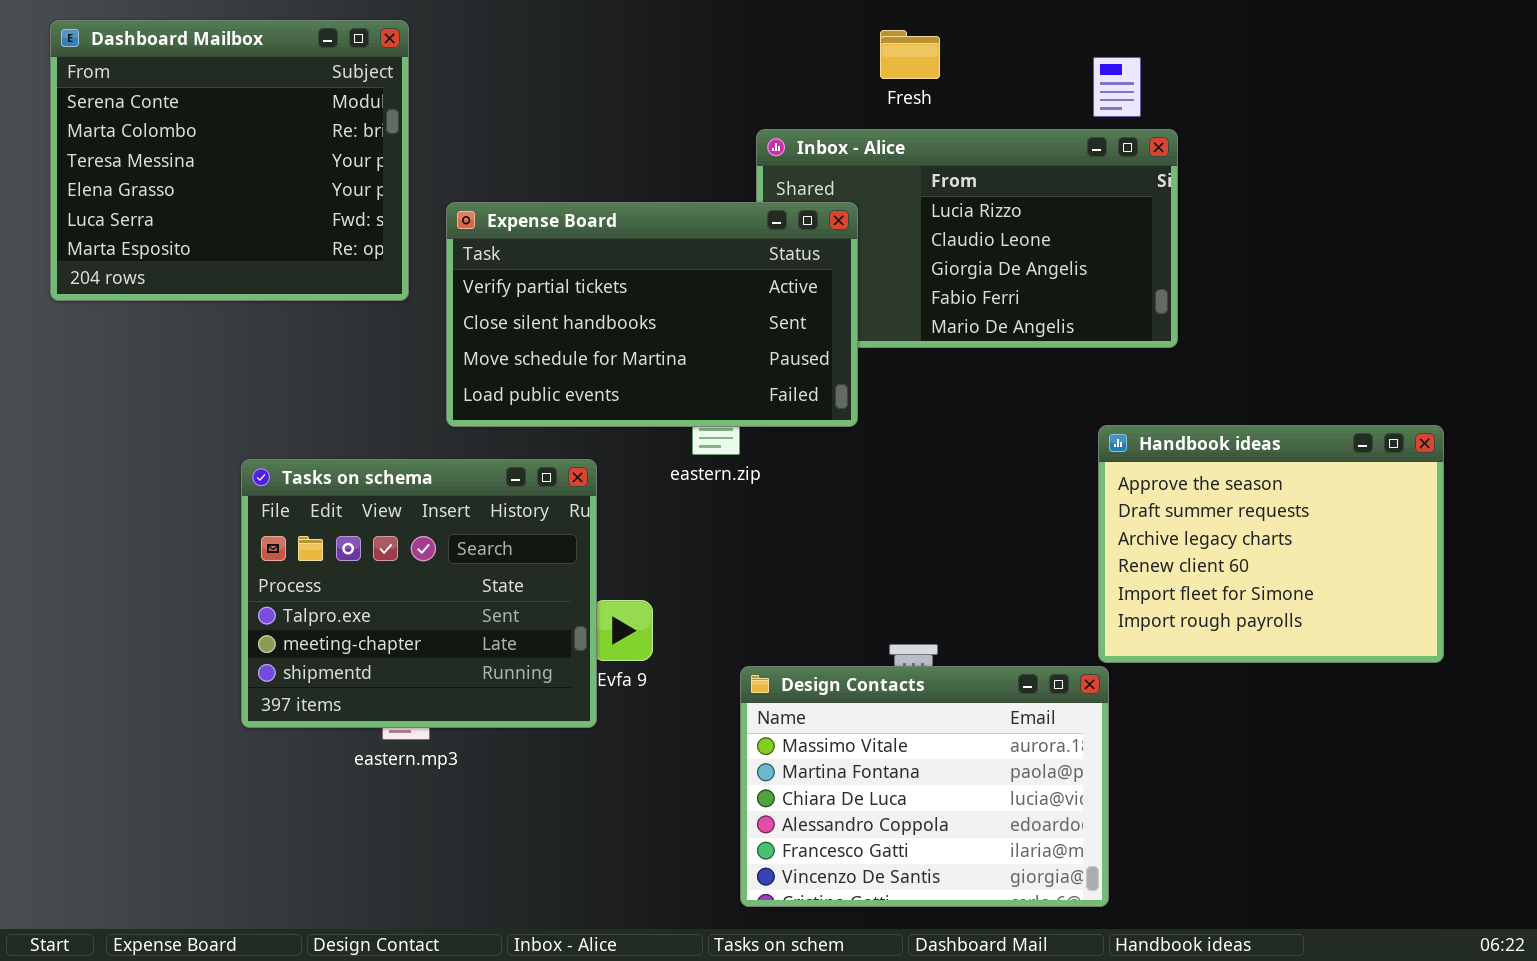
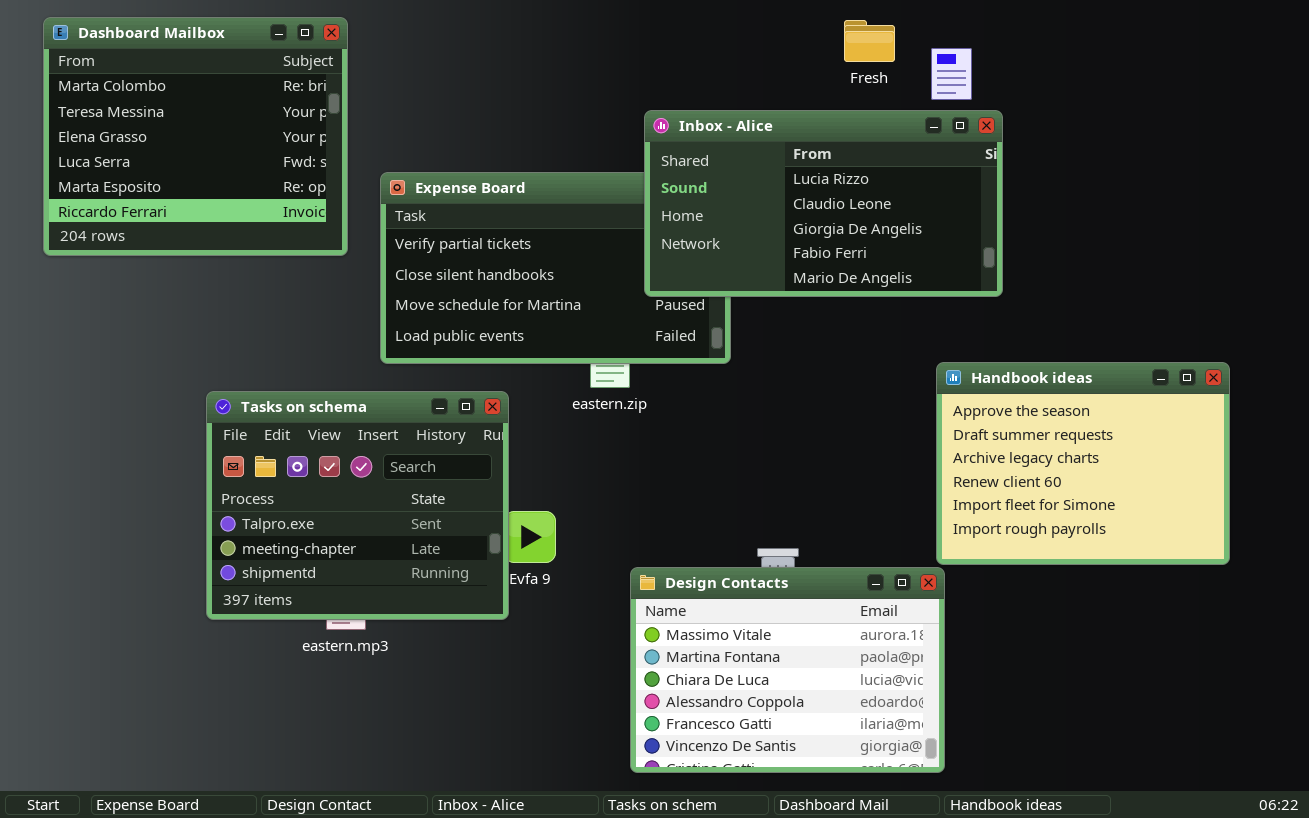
Dashboard Mailbox: [50,20,409,301] -> [43,17,348,256], scrolled down 1 row
Fresh: [880,30,940,79] -> [844,20,895,62], moved
Inbox - Alice: [756,129,1178,348] -> [644,110,1003,297], raised

